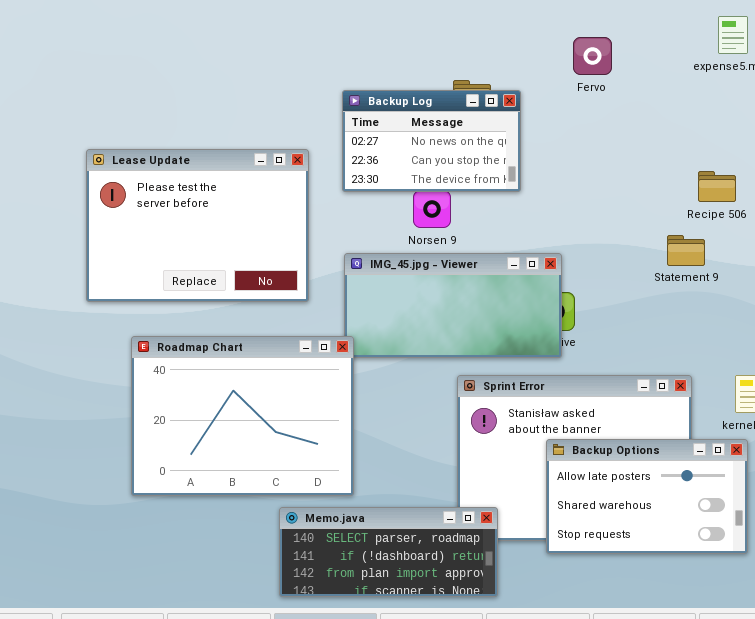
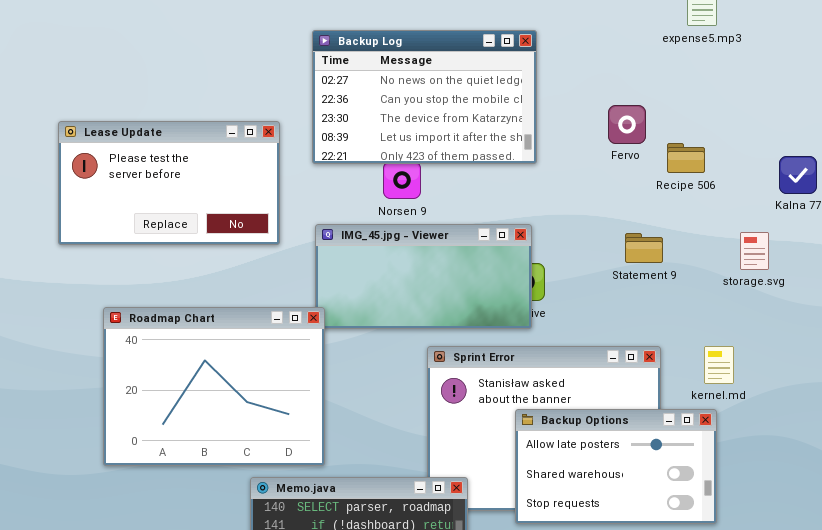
Fervo: [573,37,612,75] -> [608,105,646,144], moved
Backup Log: [342,90,521,192] -> [312,30,537,164], resized
Lease Update: [86,149,309,302] -> [58,121,280,245], resized
Statement 9: [667,235,705,266] -> [625,233,663,263], moved

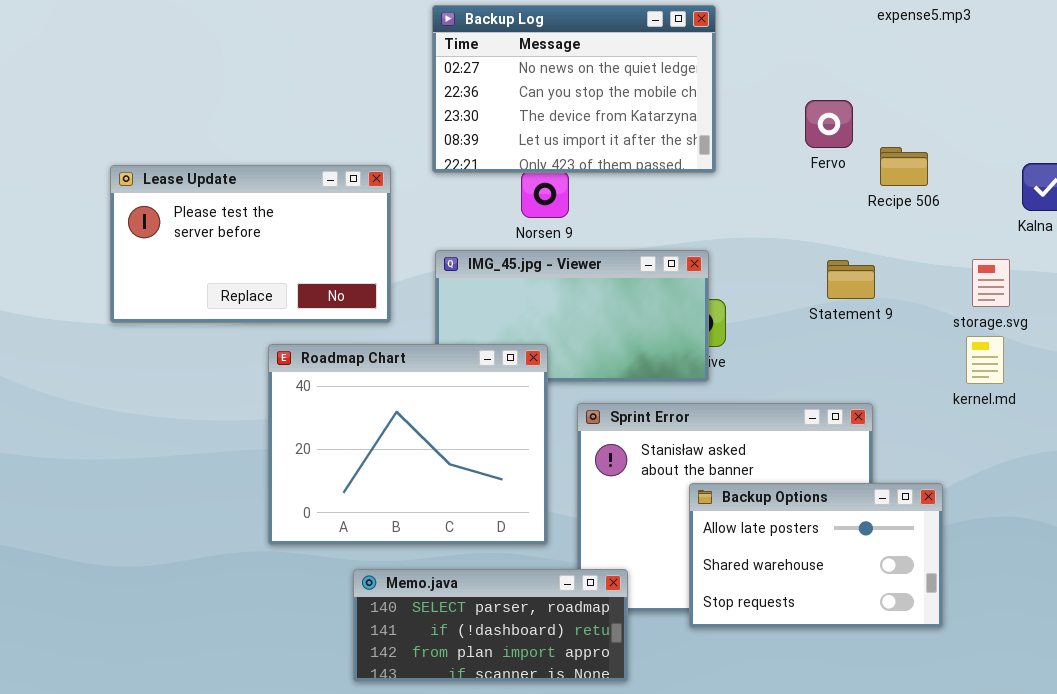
Lease Update: [58,121,280,245] -> [110,165,391,323], moved
Roadmap Chart: [103,307,325,466] -> [268,344,548,545], moved
kernel.md: [704,346,734,384] -> [966,336,1004,384], moved

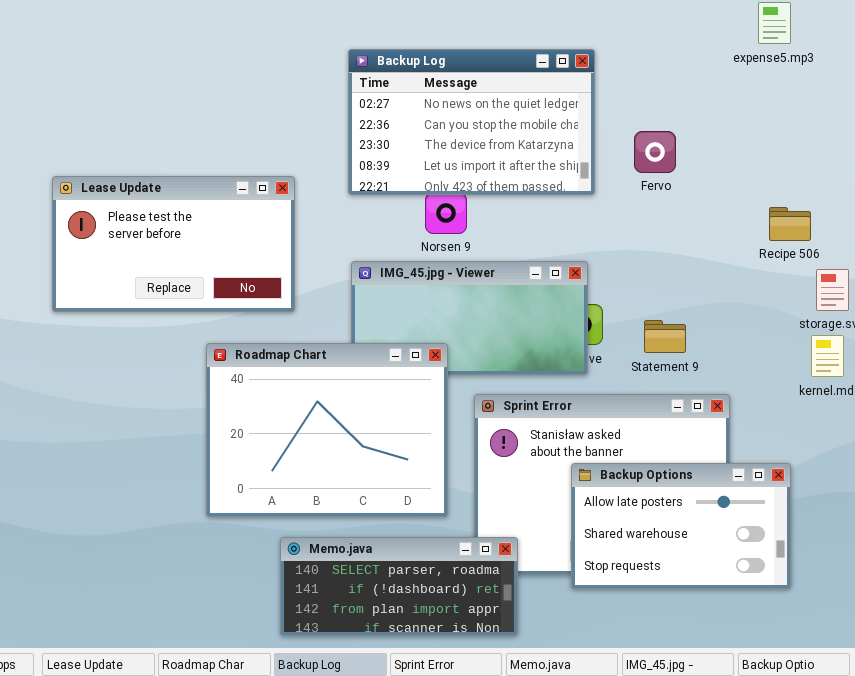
Fervo: [805,100,853,148] -> [634,131,676,173], moved
Recipe 506: [880,147,928,186] -> [769,207,811,241], moved
Lease Update: [110,165,391,323] -> [52,176,295,312], moved
Statement 9: [827,260,875,299] -> [644,320,686,353], moved

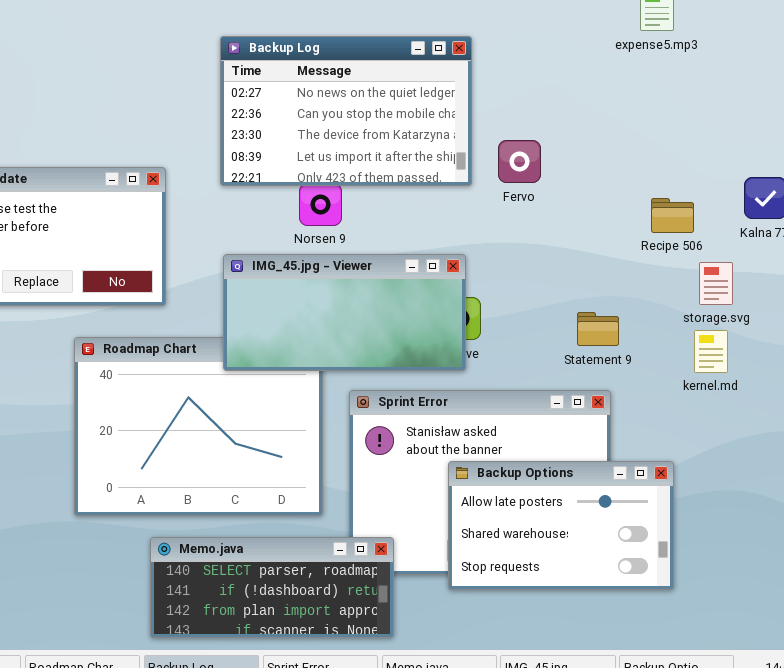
Fervo: [634,131,676,173] -> [498,140,541,183], moved
IMG_45.jpg - Viewer: [351,261,588,375] -> [223,254,466,371], raised
Statement 9: [644,320,686,353] -> [577,312,619,346], moved

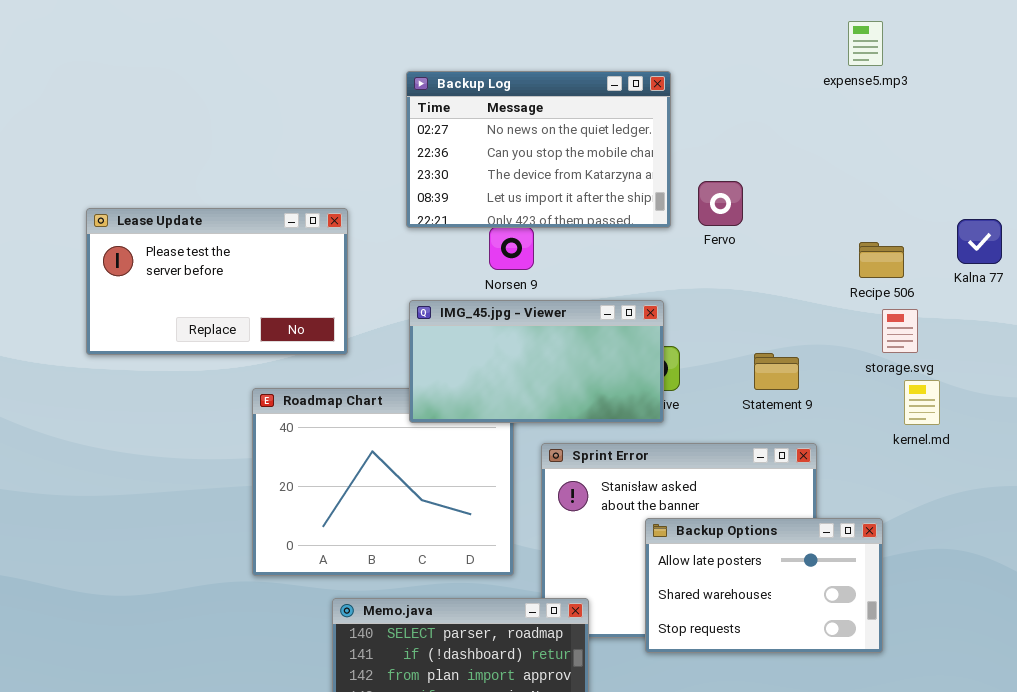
storage.svg: [699,262,733,305] -> [882,309,918,353], moved
Statement 9: [577,312,619,346] -> [754,353,799,390], moved

